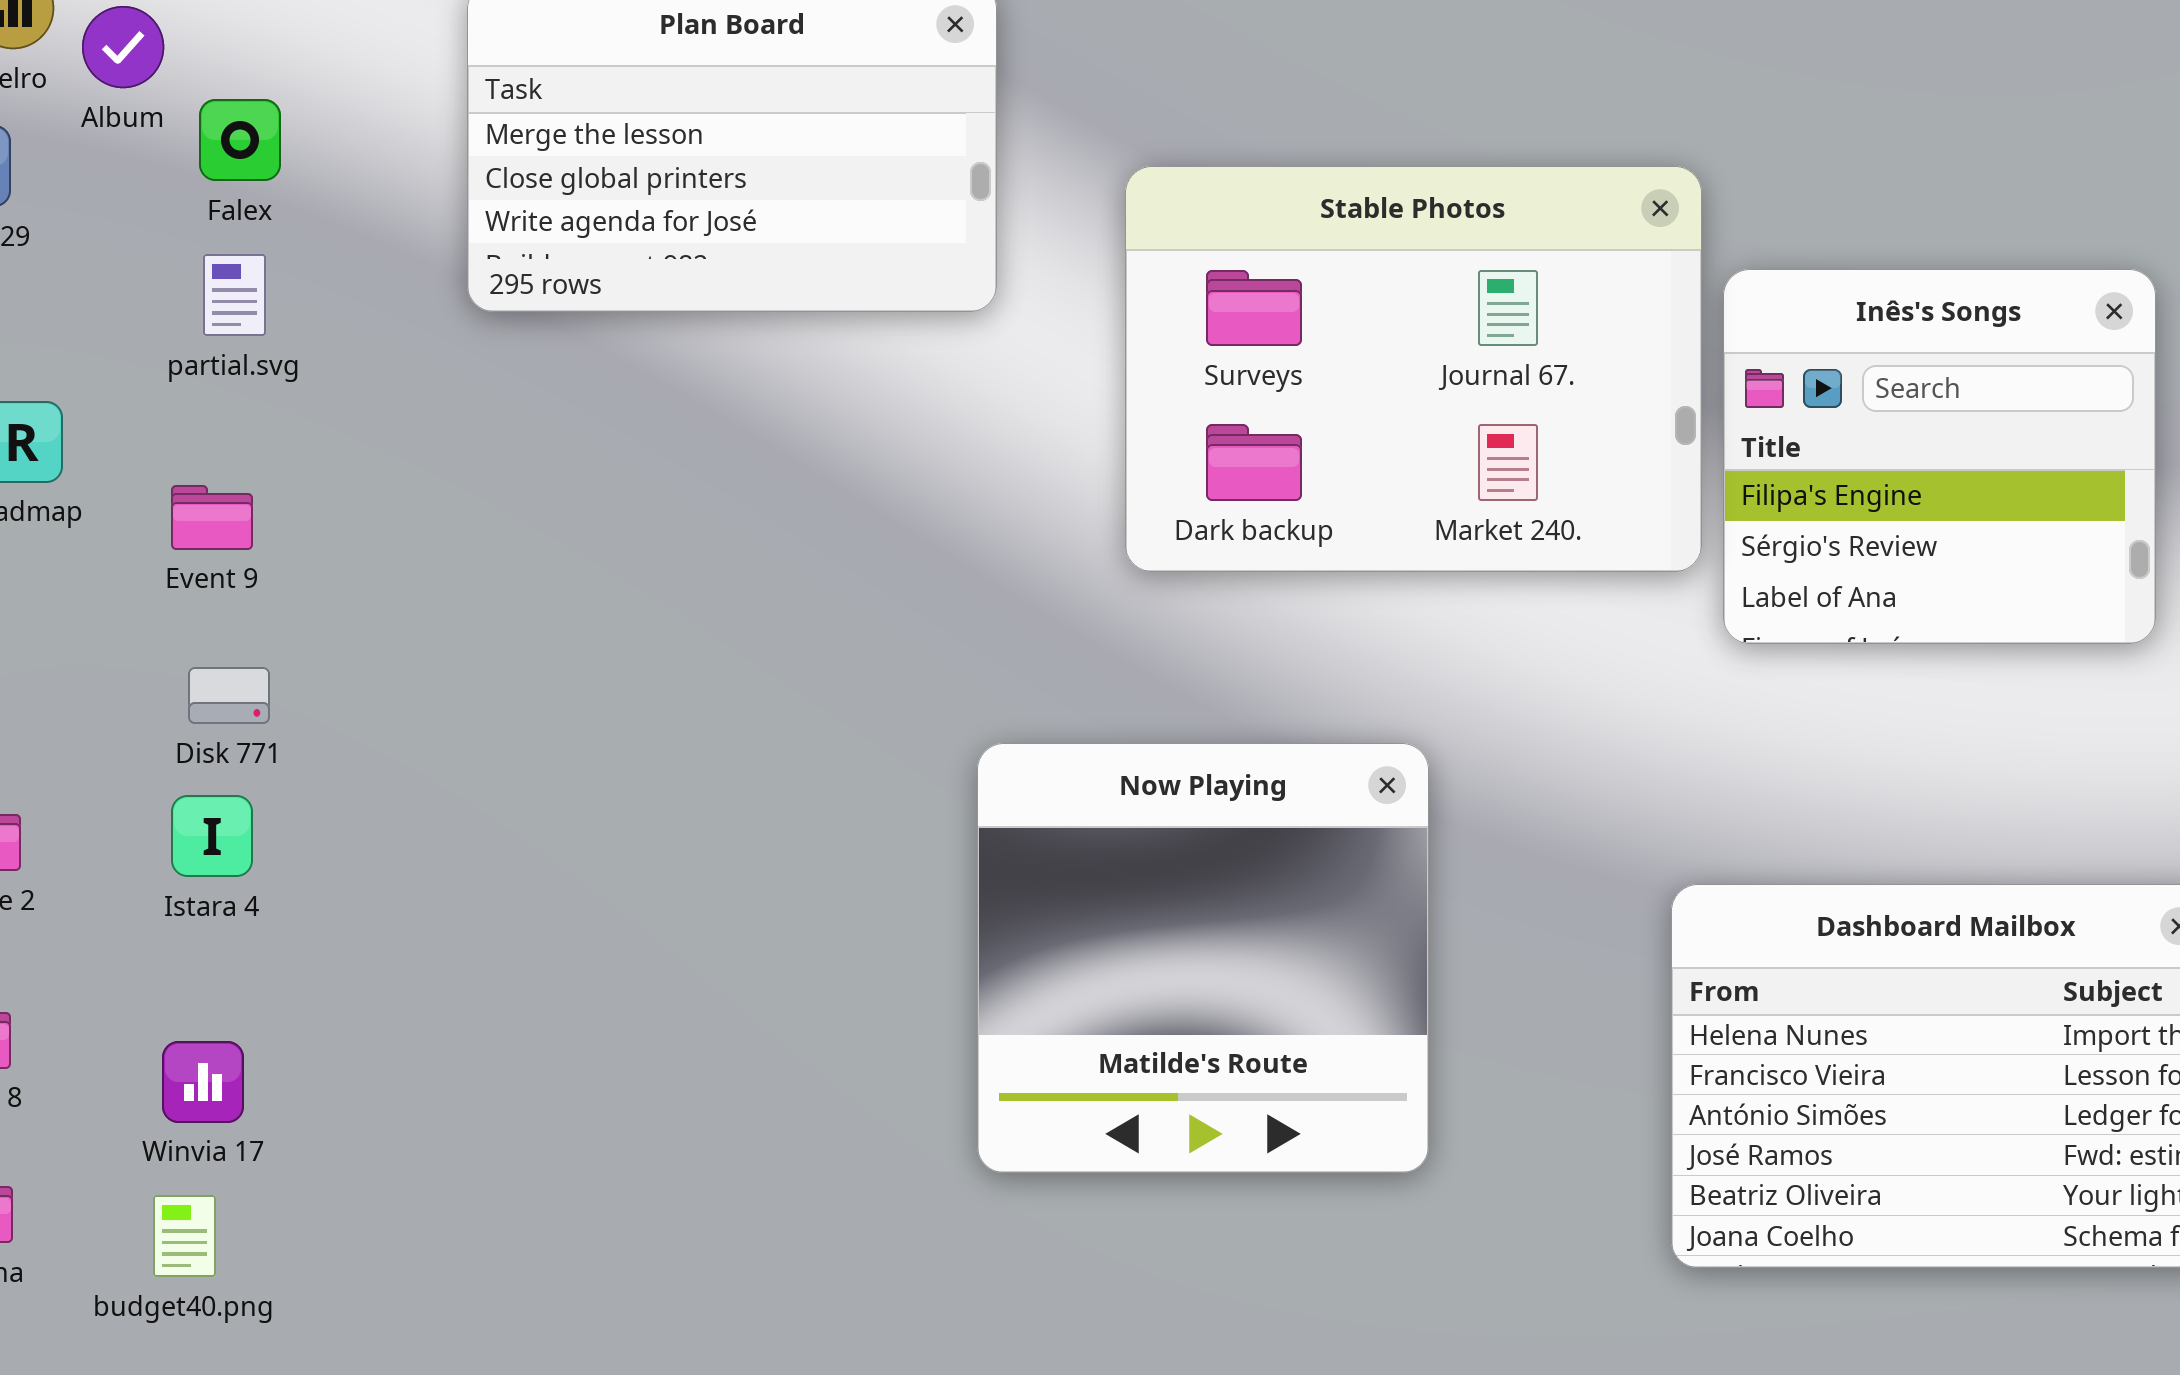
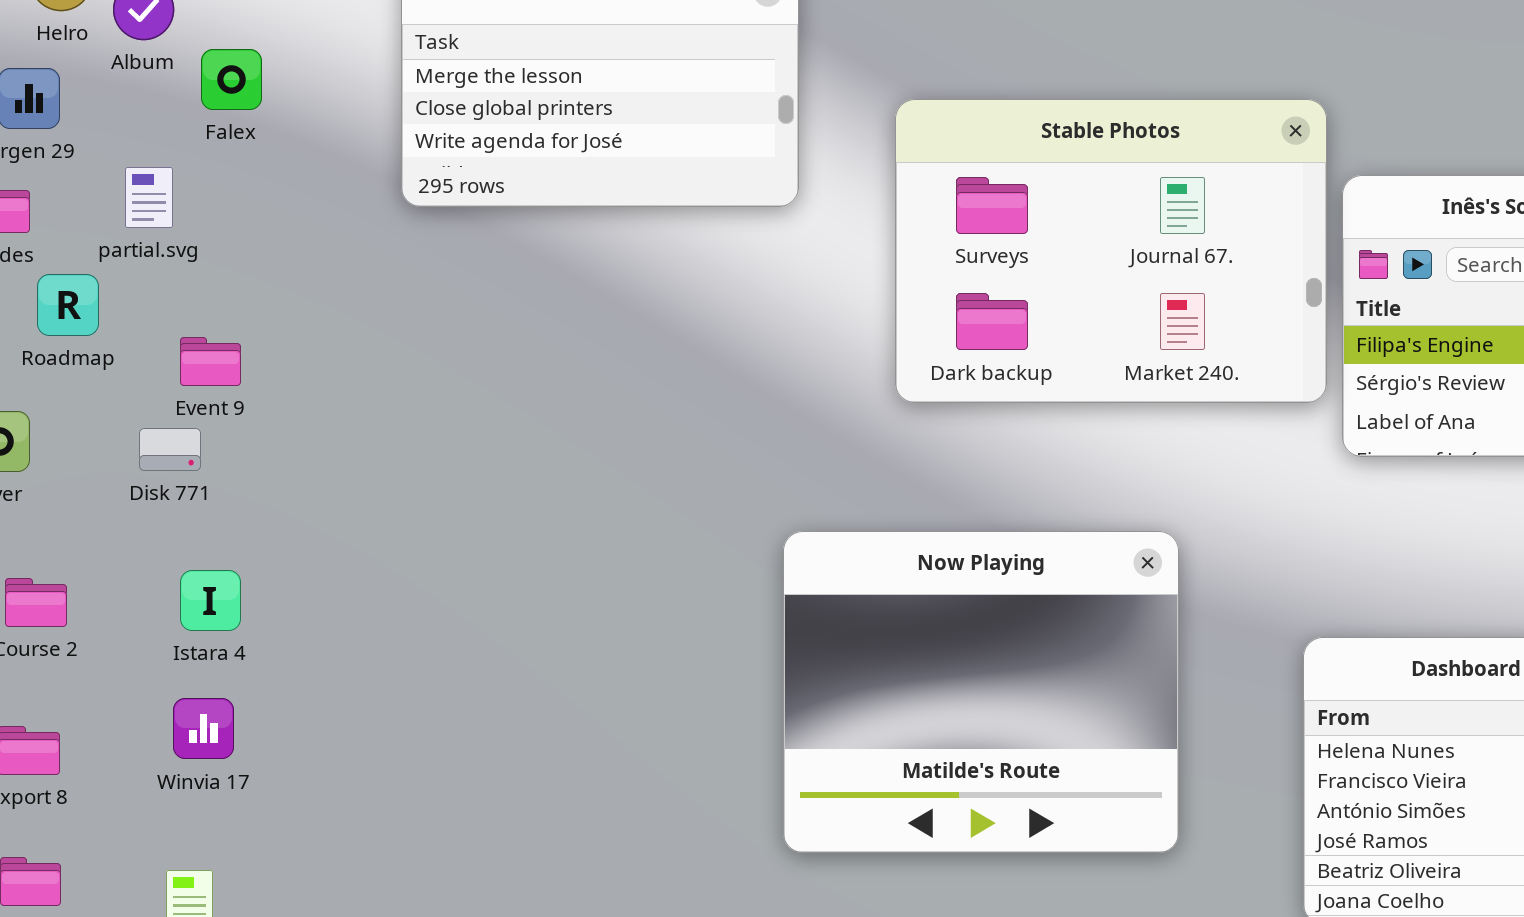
partial.svg: [203,254,266,336] -> [125,167,173,228], moved
Disk 771: [188,667,270,724] -> [139,428,201,471], moved
Now Playing: [977,743,1429,1173] -> [783,531,1179,853], resized
Winvia 17: [162,1041,244,1123] -> [173,698,234,759], moved

